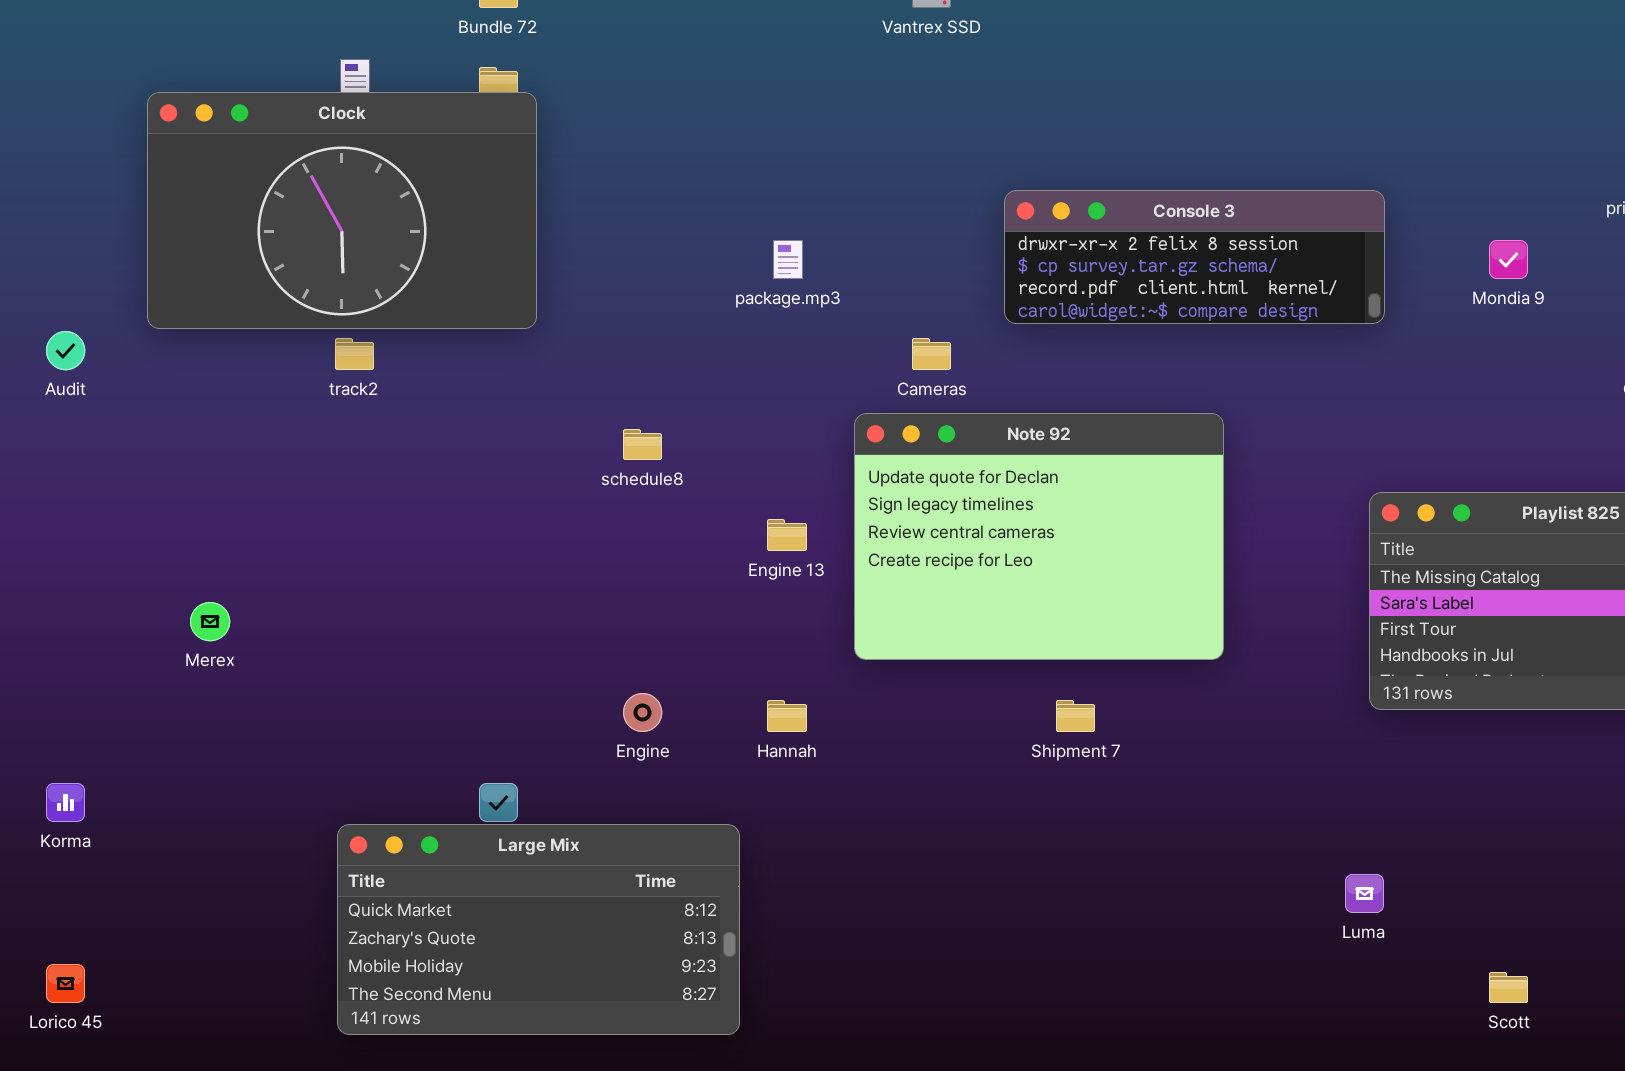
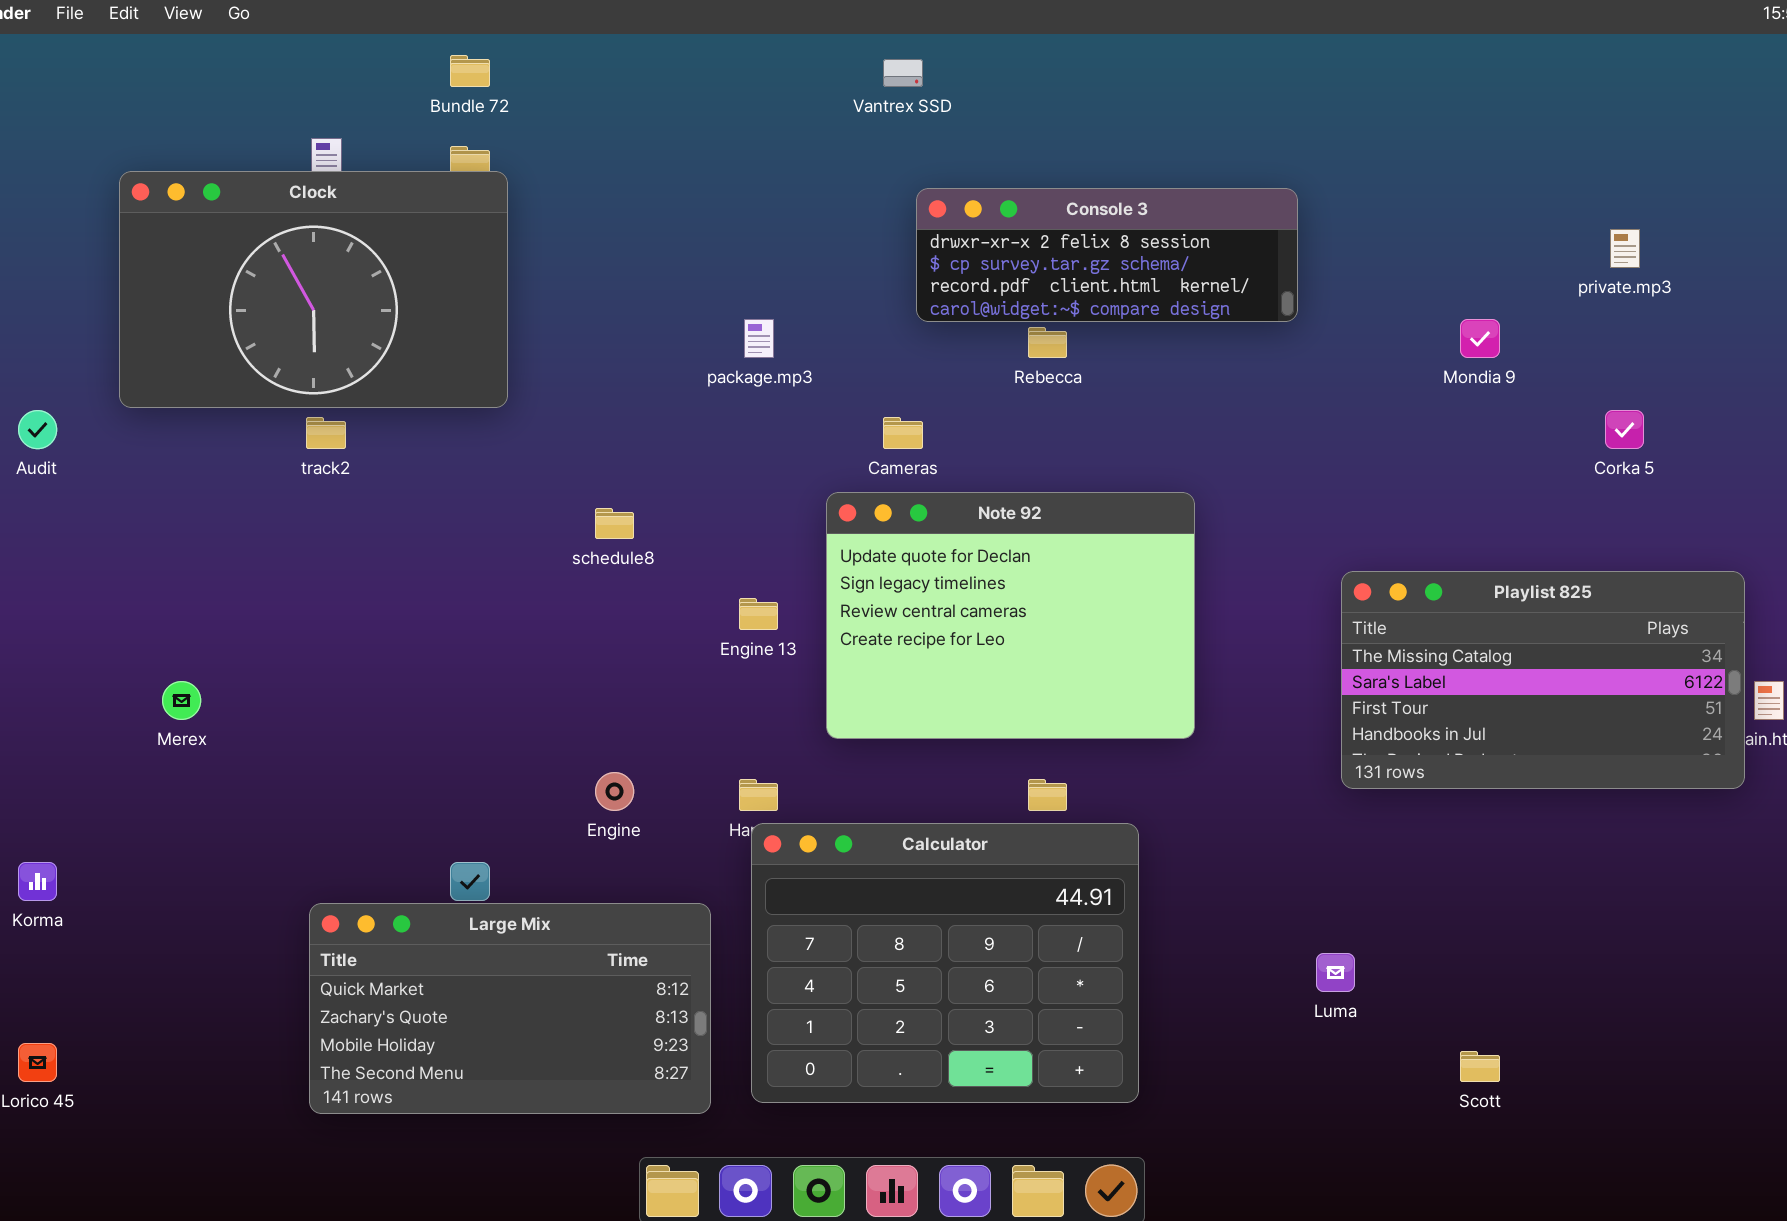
Console 3: [1004,190,1385,324] -> [916,188,1298,322], moved
Calculator: none -> [751,823,1139,1103], opened

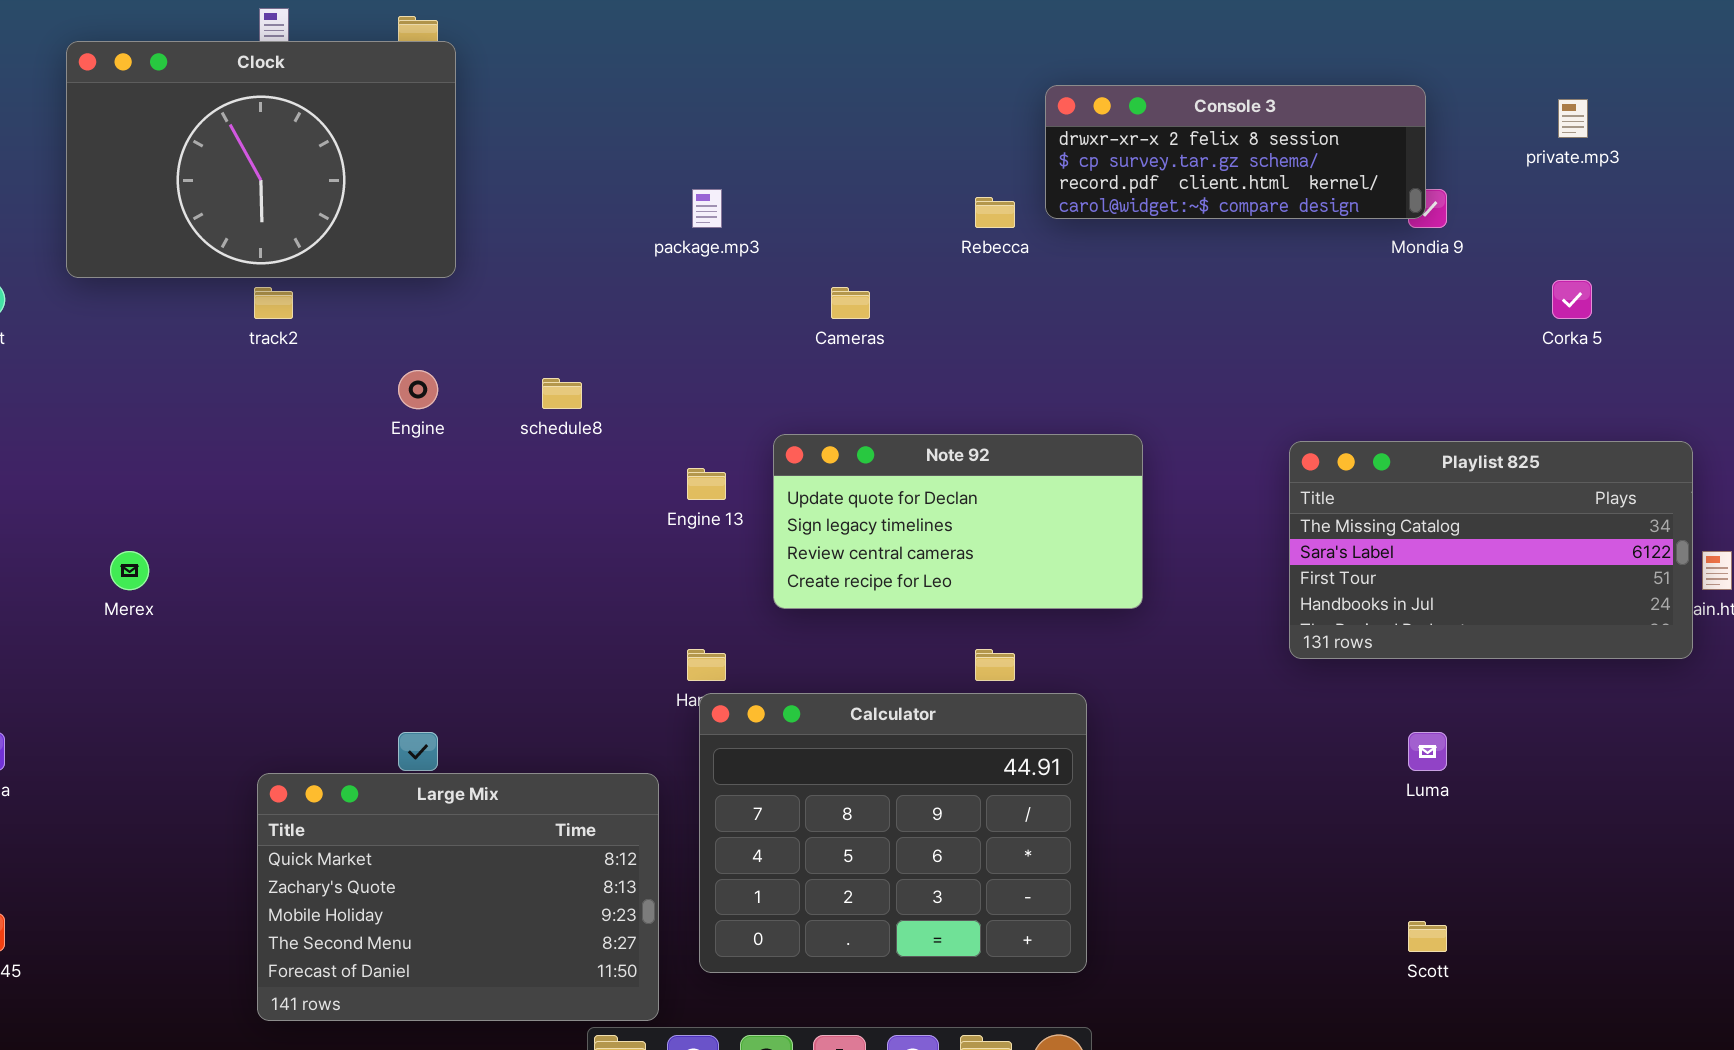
Console 3: [916,188,1298,322] -> [1045,85,1426,219], moved
Note 92: [826,492,1195,739] -> [773,434,1143,609], resized
Engine: [595,772,634,811] -> [398,370,438,409], moved
Large Mix: [309,903,711,1114] -> [257,773,659,1021], resized
Luma: [1316,953,1355,992] -> [1408,732,1447,771], moved

